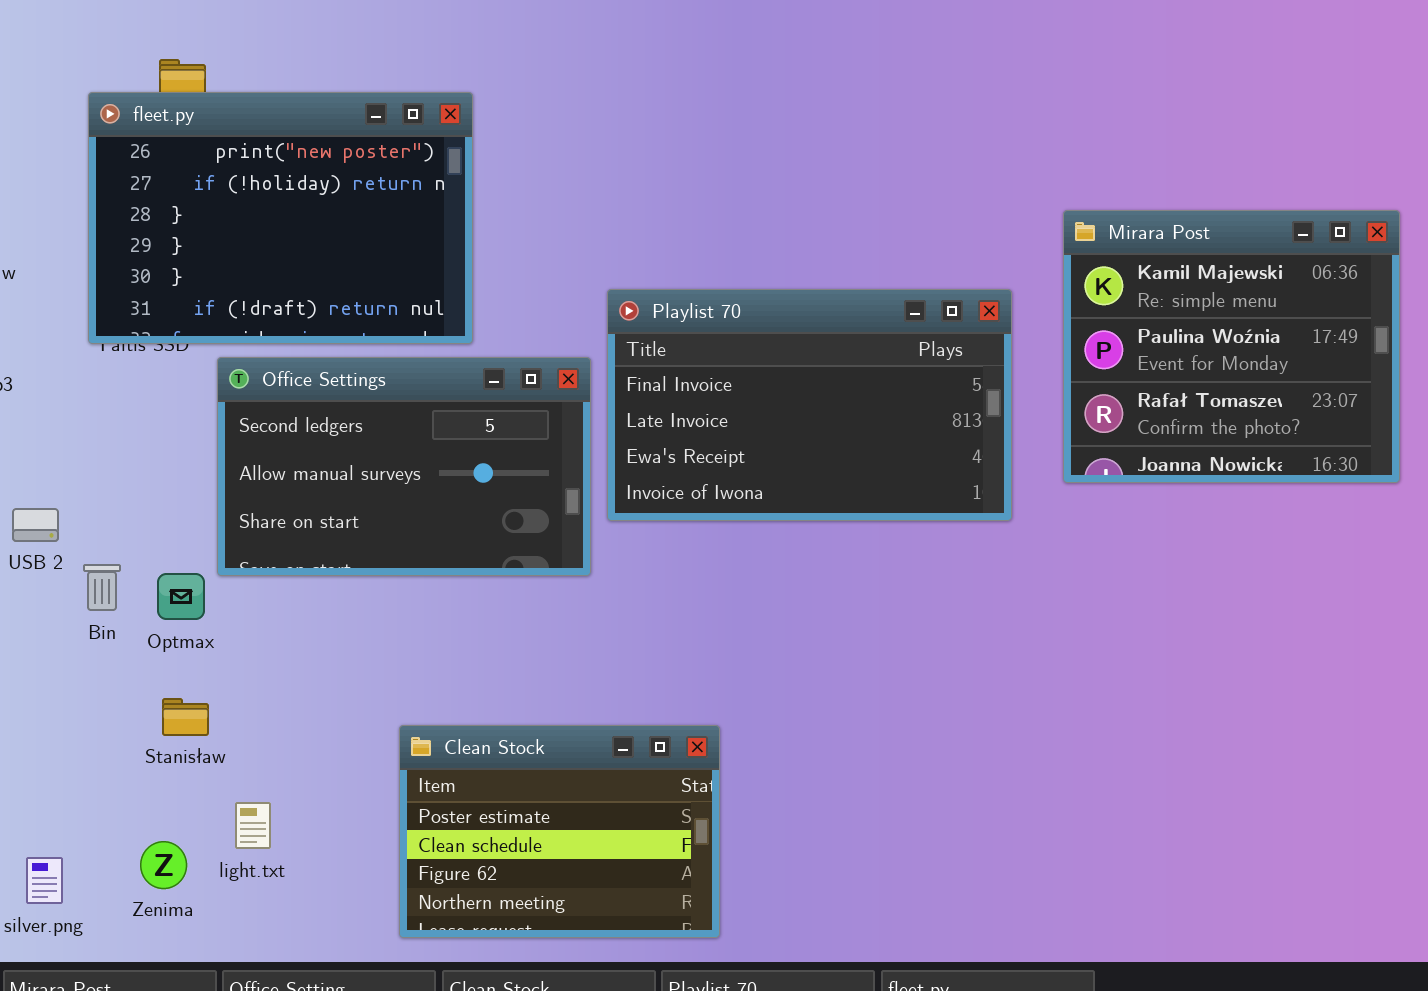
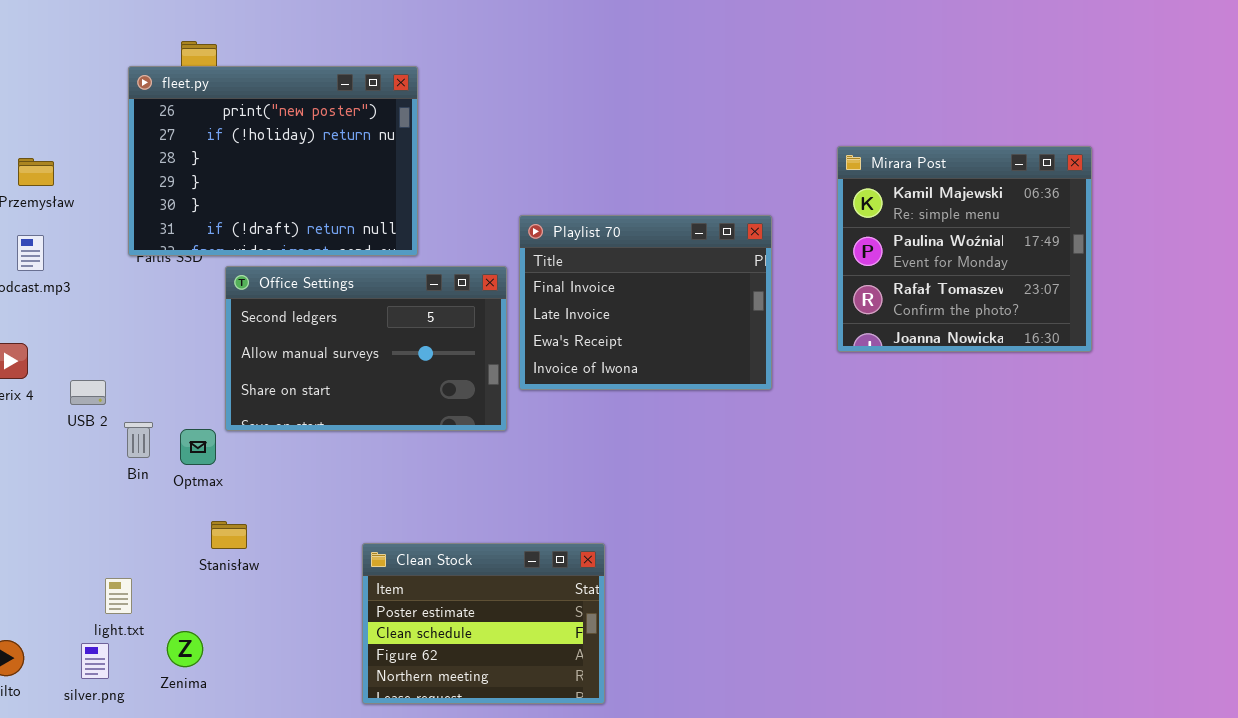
Mirara Post: [1063,210,1400,483] -> [837,146,1092,352], moved
Playlist 70: [607,289,1012,521] -> [519,215,772,390], resized
Stanisław: [162,698,209,736] -> [211,521,247,549], moved
light.txt: [235,802,271,849] -> [105,578,132,614], moved

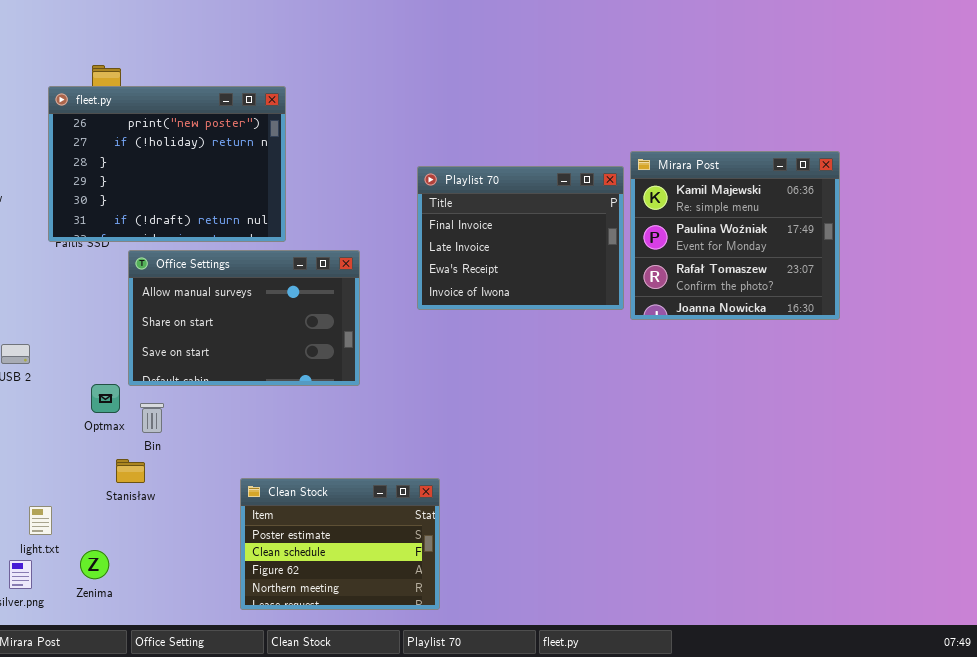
Playlist 70: [519,215,772,390] -> [417,166,624,310], moved
Office Settings: [225,266,507,431] -> [128,250,360,386], scrolled down 1 row
Bin: [124,422,153,458] -> [140,403,164,433], moved

